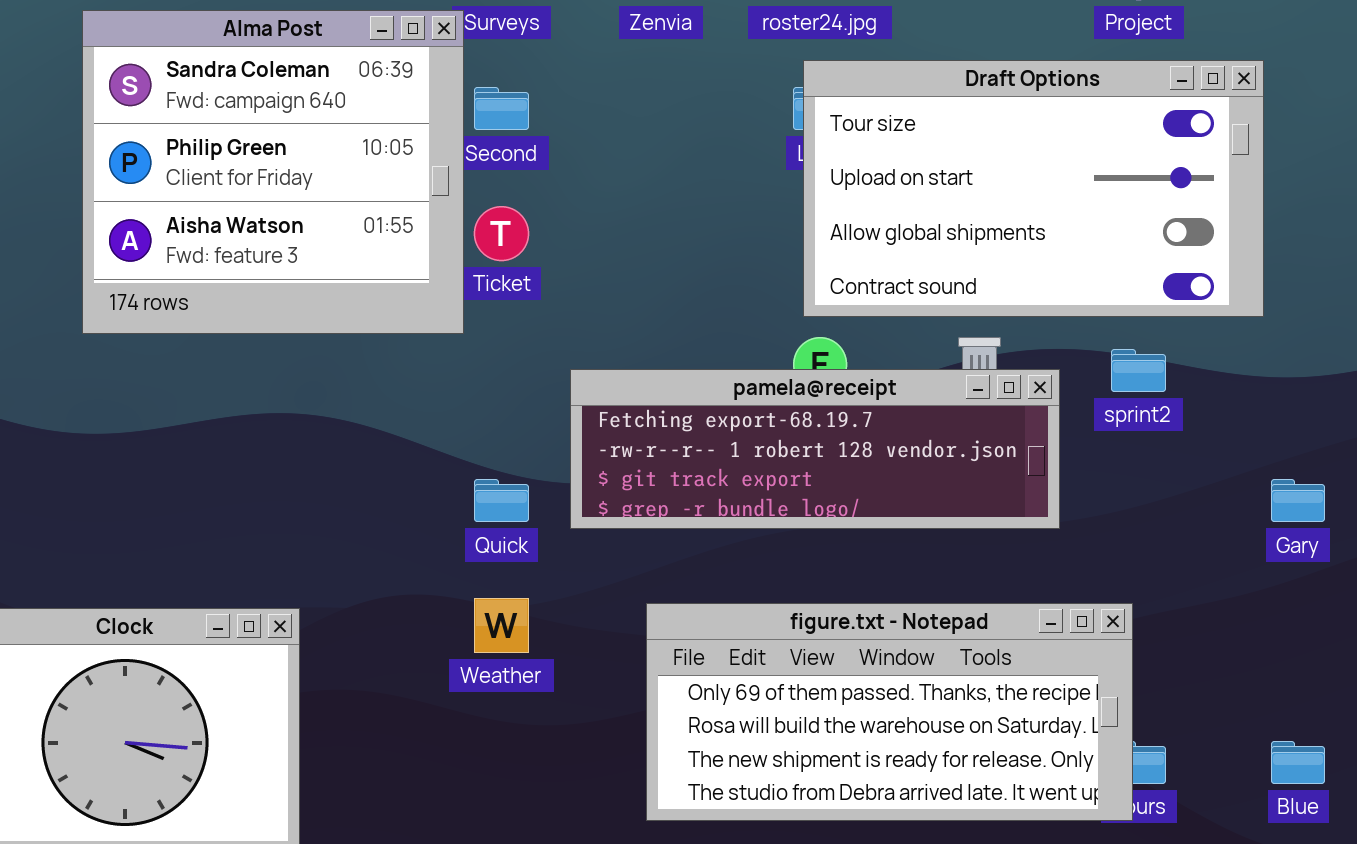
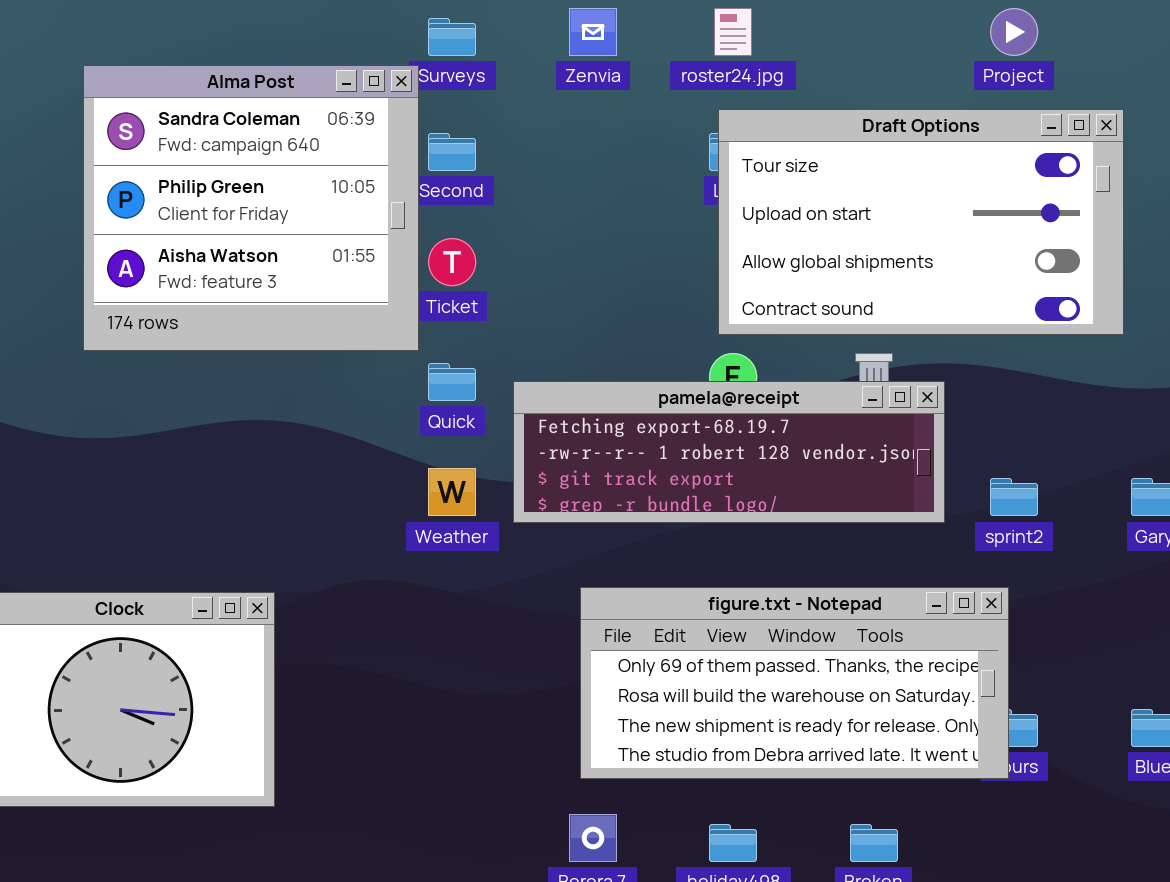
sprint2: [1111,349,1166,392] -> [990,478,1038,516], moved
Quick: [474,479,529,522] -> [428,363,476,401], moved
Weather: [474,598,529,653] -> [428,468,476,516], moved

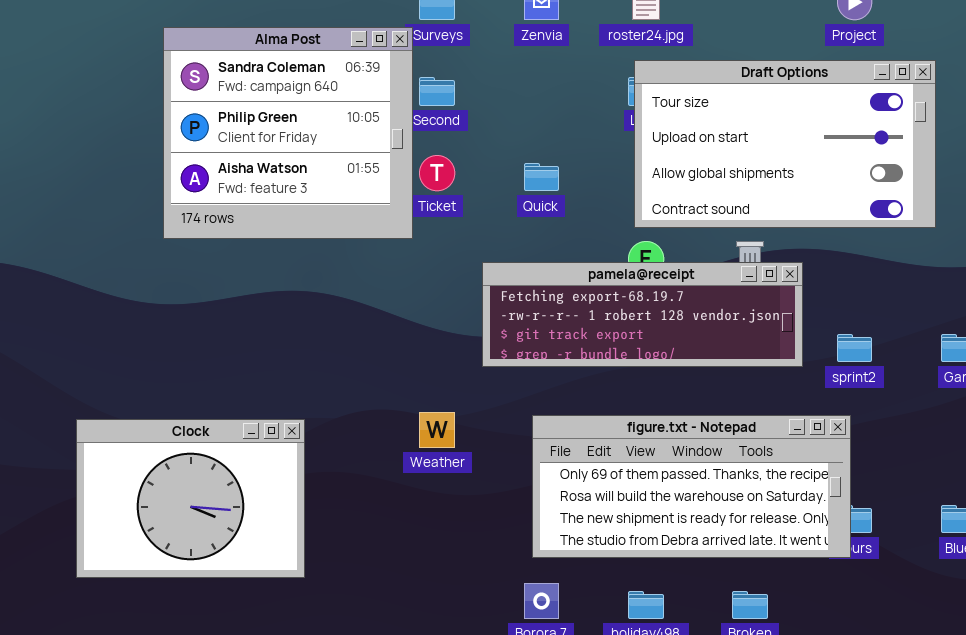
Quick: [428,363,476,401] -> [524,163,559,191], moved
Weather: [428,468,476,516] -> [419,412,455,448], moved

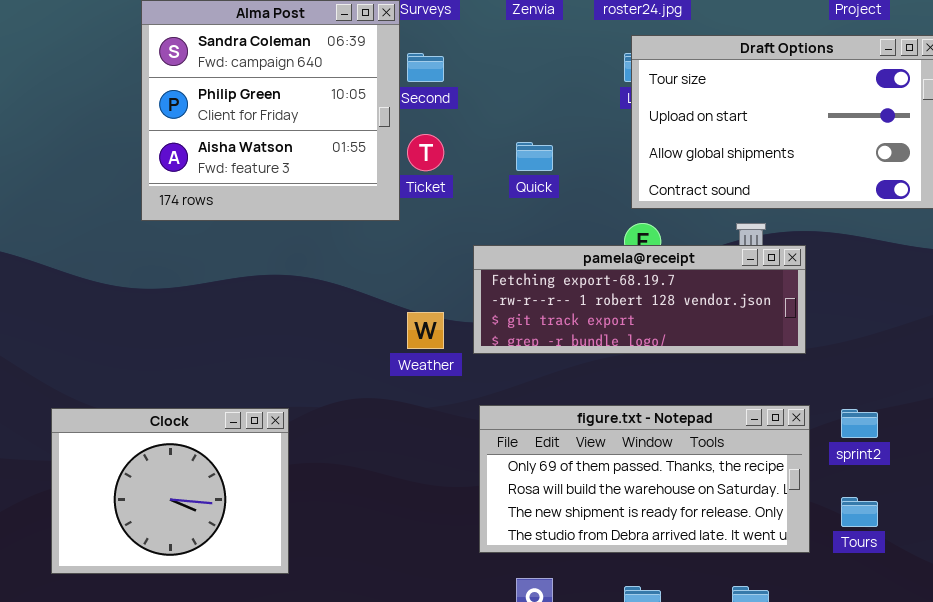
sprint2: [837,334,872,362] -> [841,409,878,438], moved
Weather: [419,412,455,448] -> [407,312,444,349], moved
figure.txt - Notepad: [532,415,851,558] -> [479,405,810,553], moved

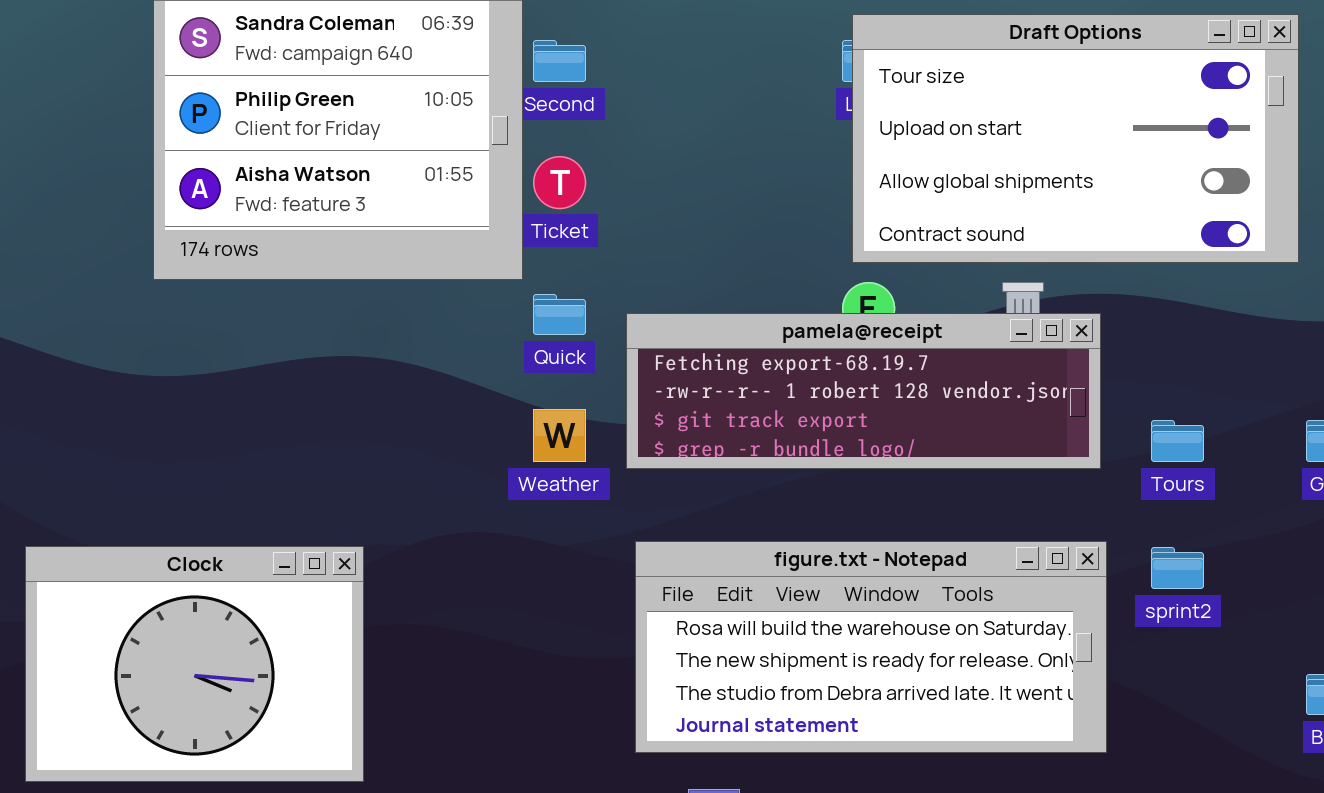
Quick: [516,142,553,171] -> [533,294,586,335], moved
figure.txt - Notepad: [479,405,810,553] -> [635,541,1107,753], scrolled down 1 row
Tours: [841,497,878,527] -> [1151,420,1204,462], moved

